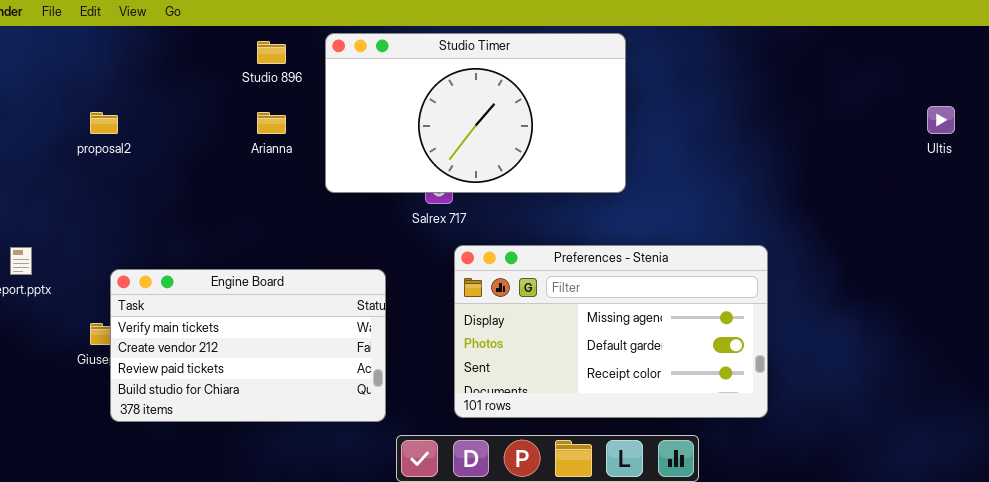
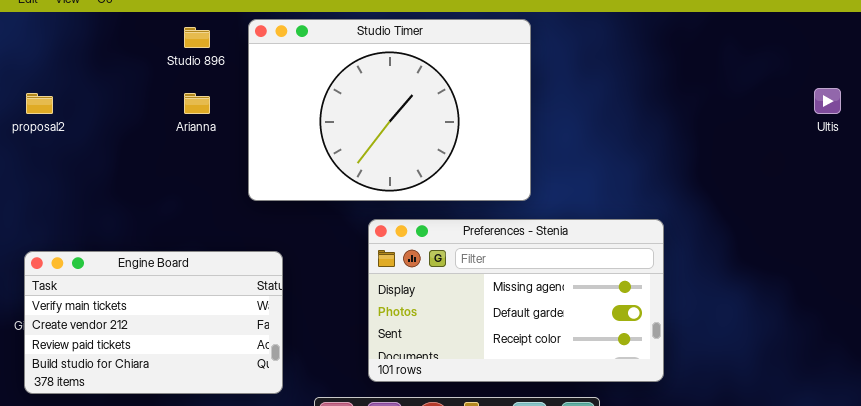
Studio Timer: [325,33,626,193] -> [248,19,531,201], resized
Engine Board: [110,269,386,422] -> [24,251,283,394], moved

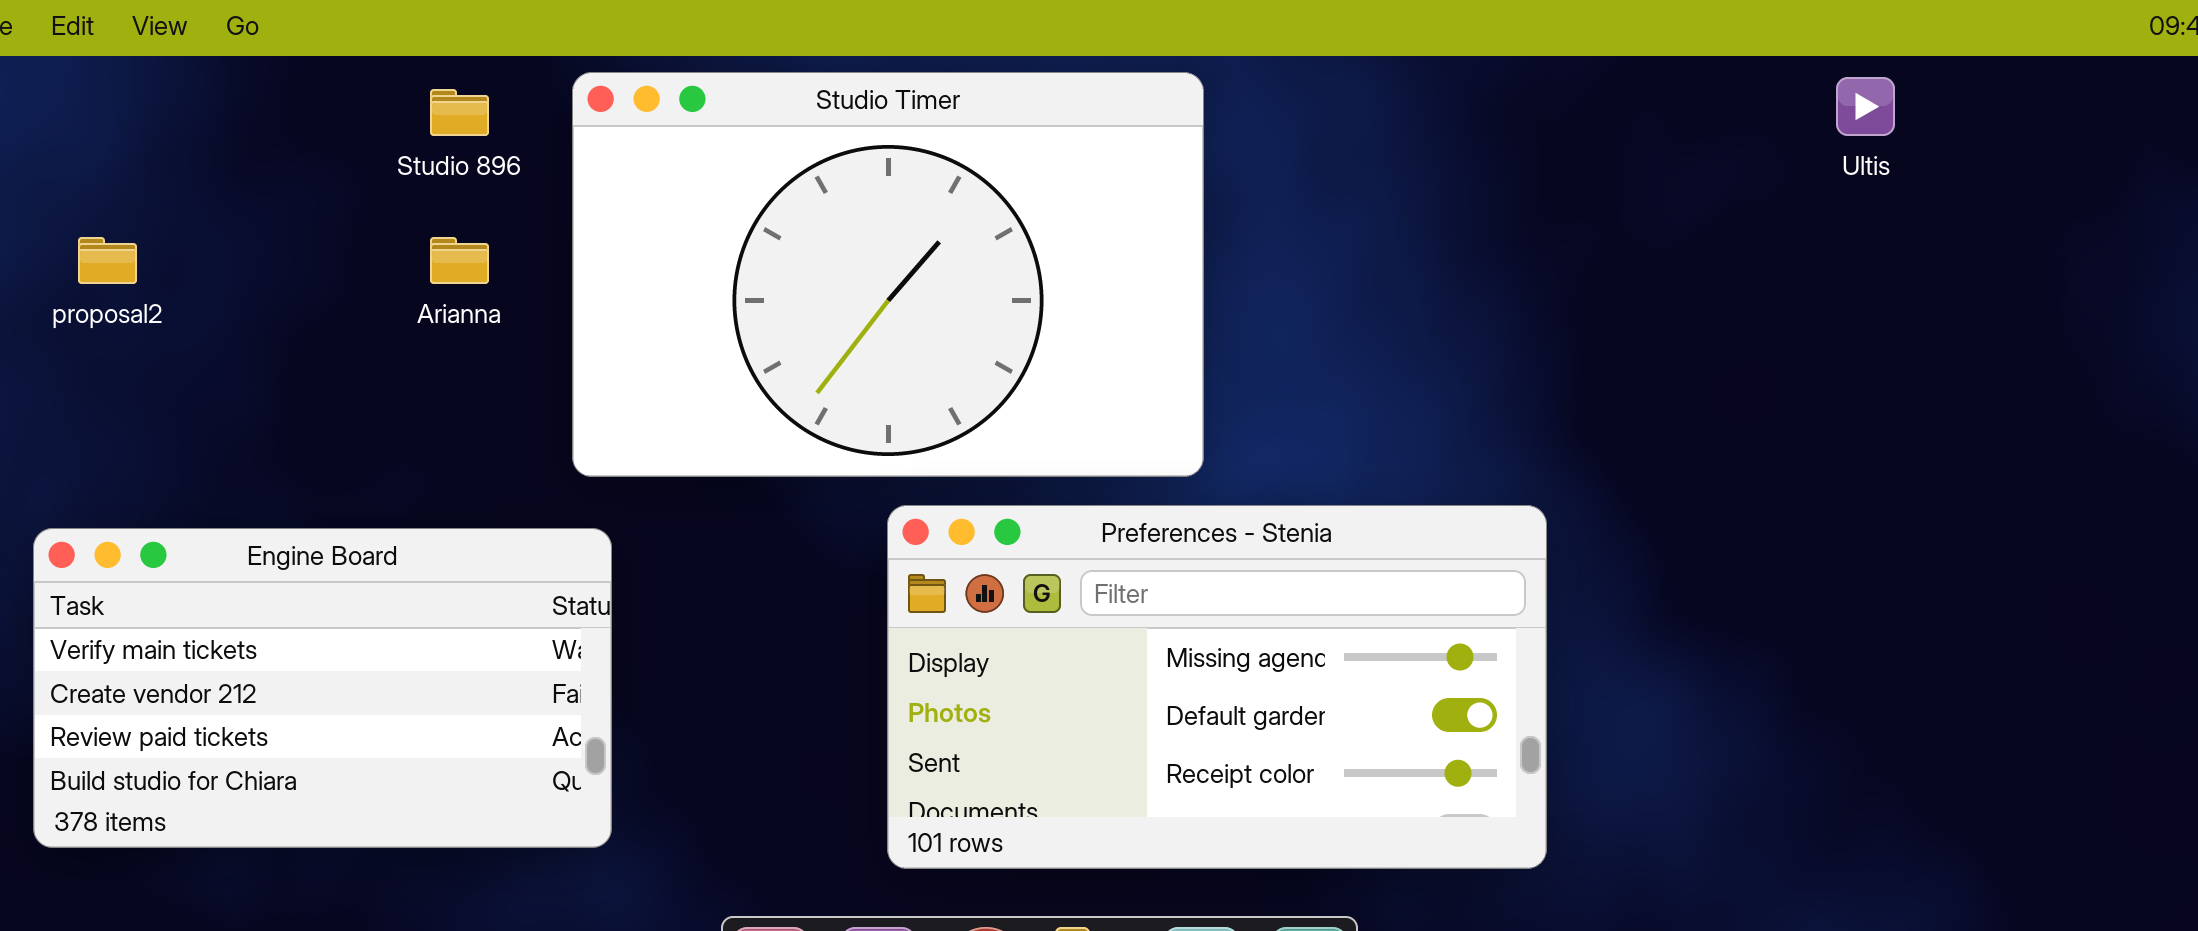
Ultis: [814,88,841,114] -> [1836,77,1895,136], moved
Preferences - Stenia: [368,219,664,382] -> [887,505,1547,869], moved
Engine Board: [24,251,283,394] -> [33,528,612,848], moved

